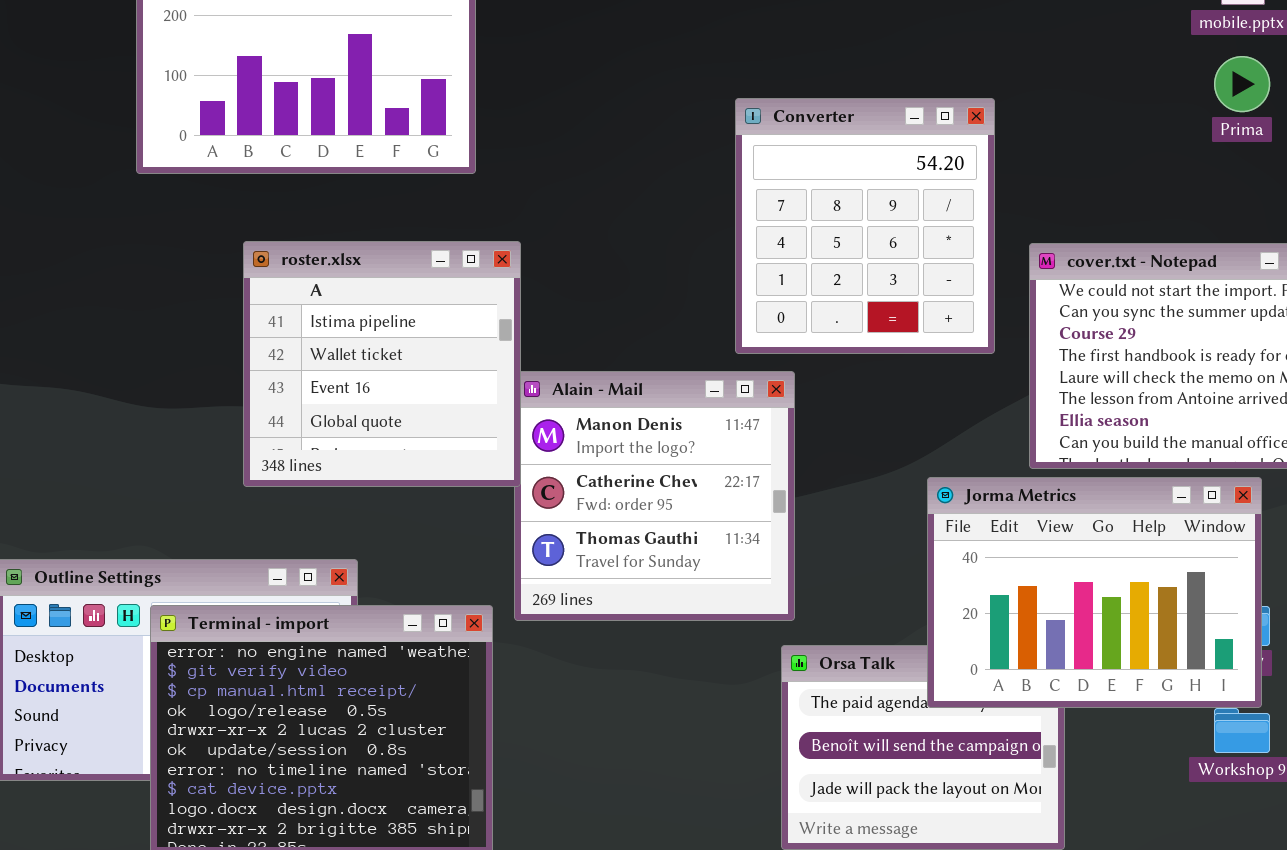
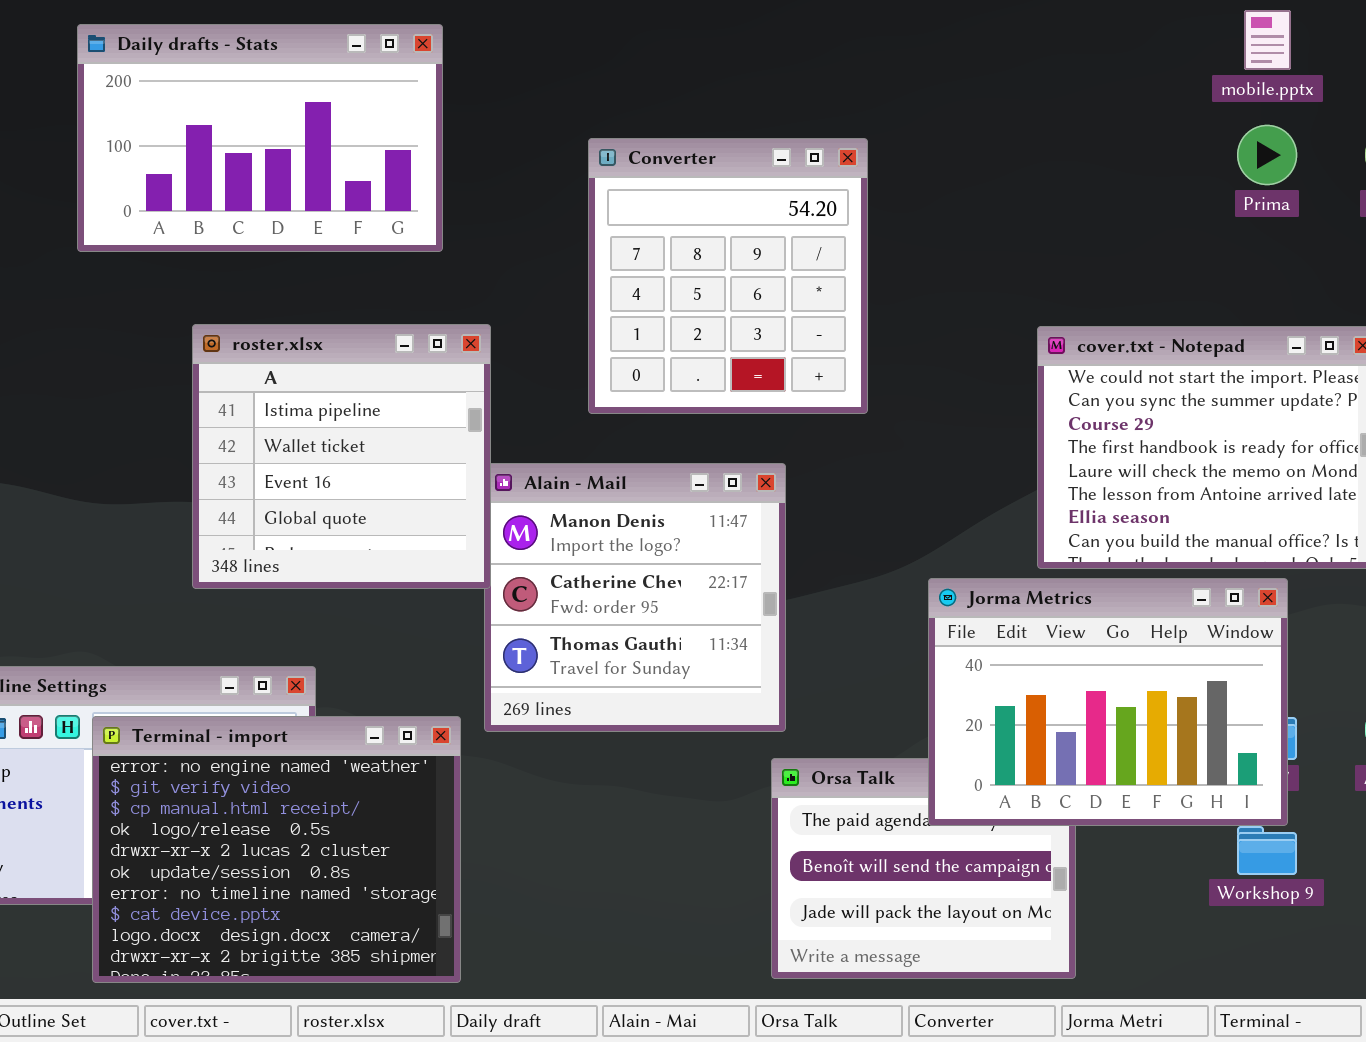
Converter: [735,98,995,354] -> [588,138,868,414], moved

